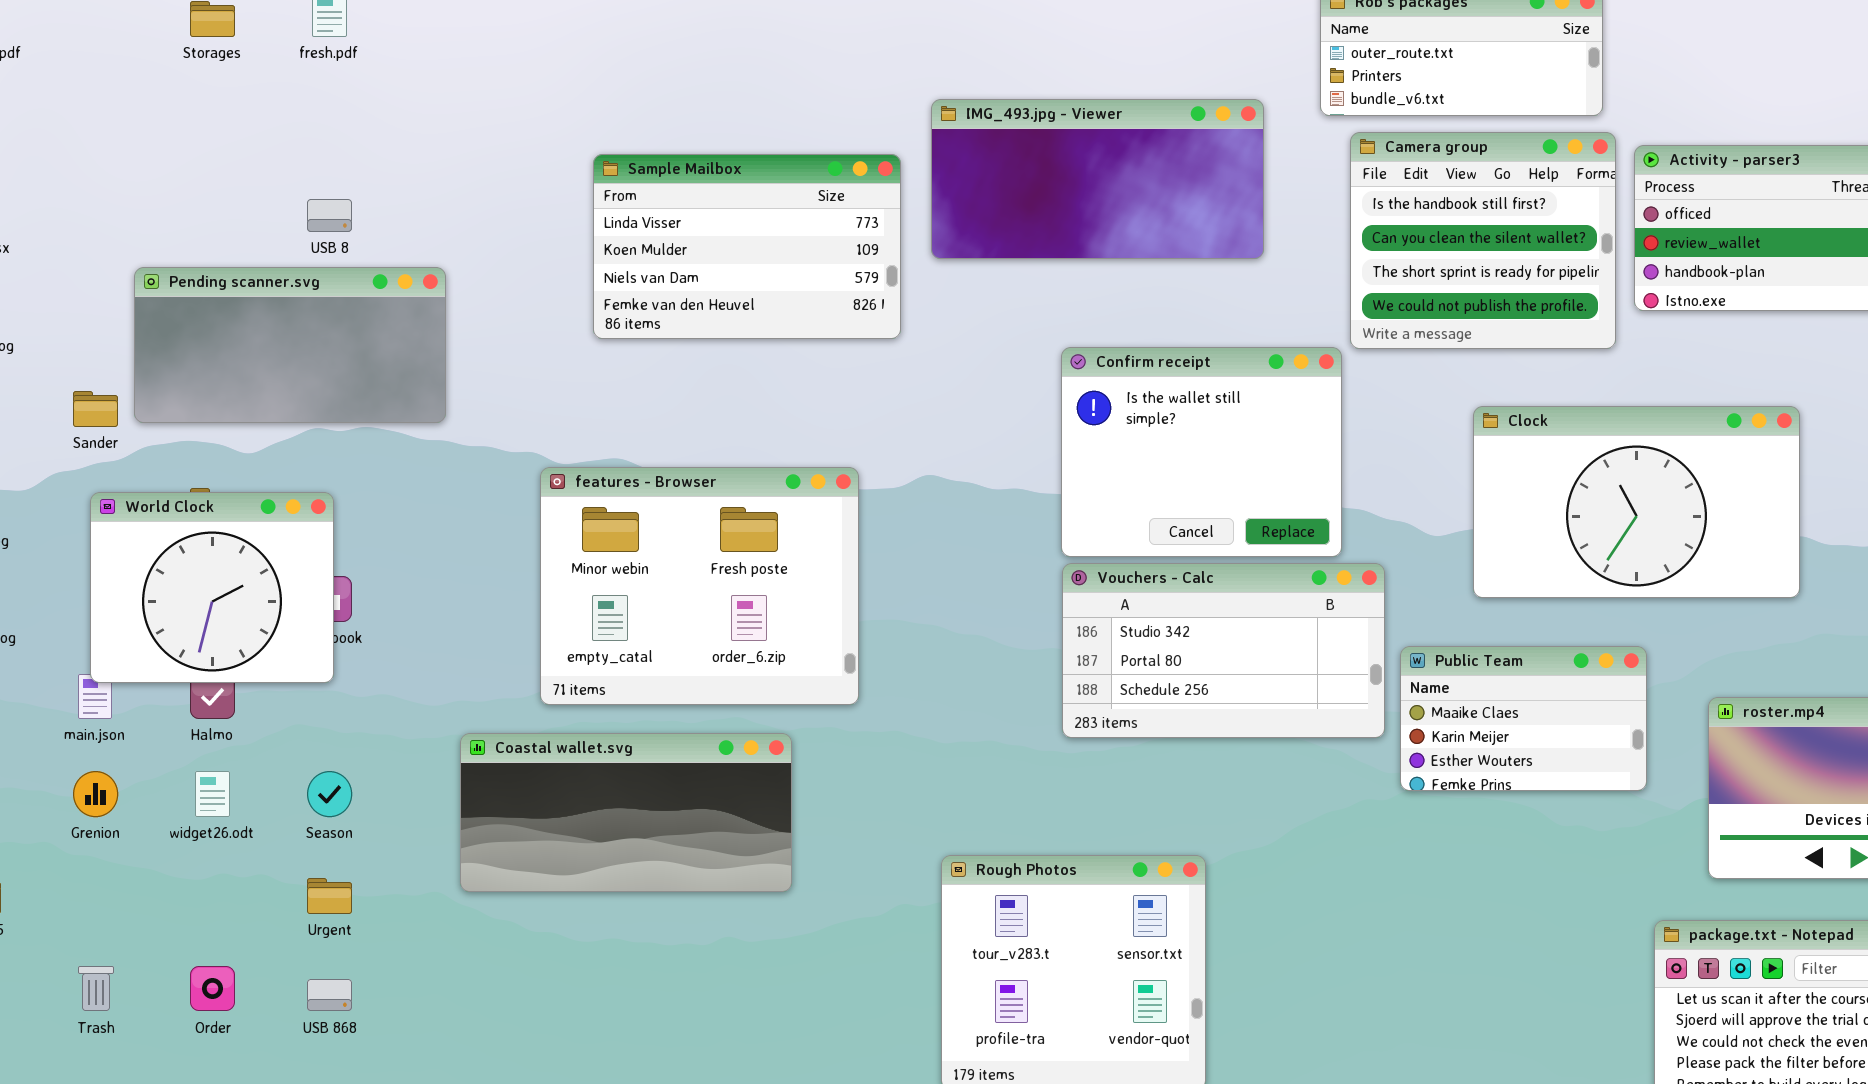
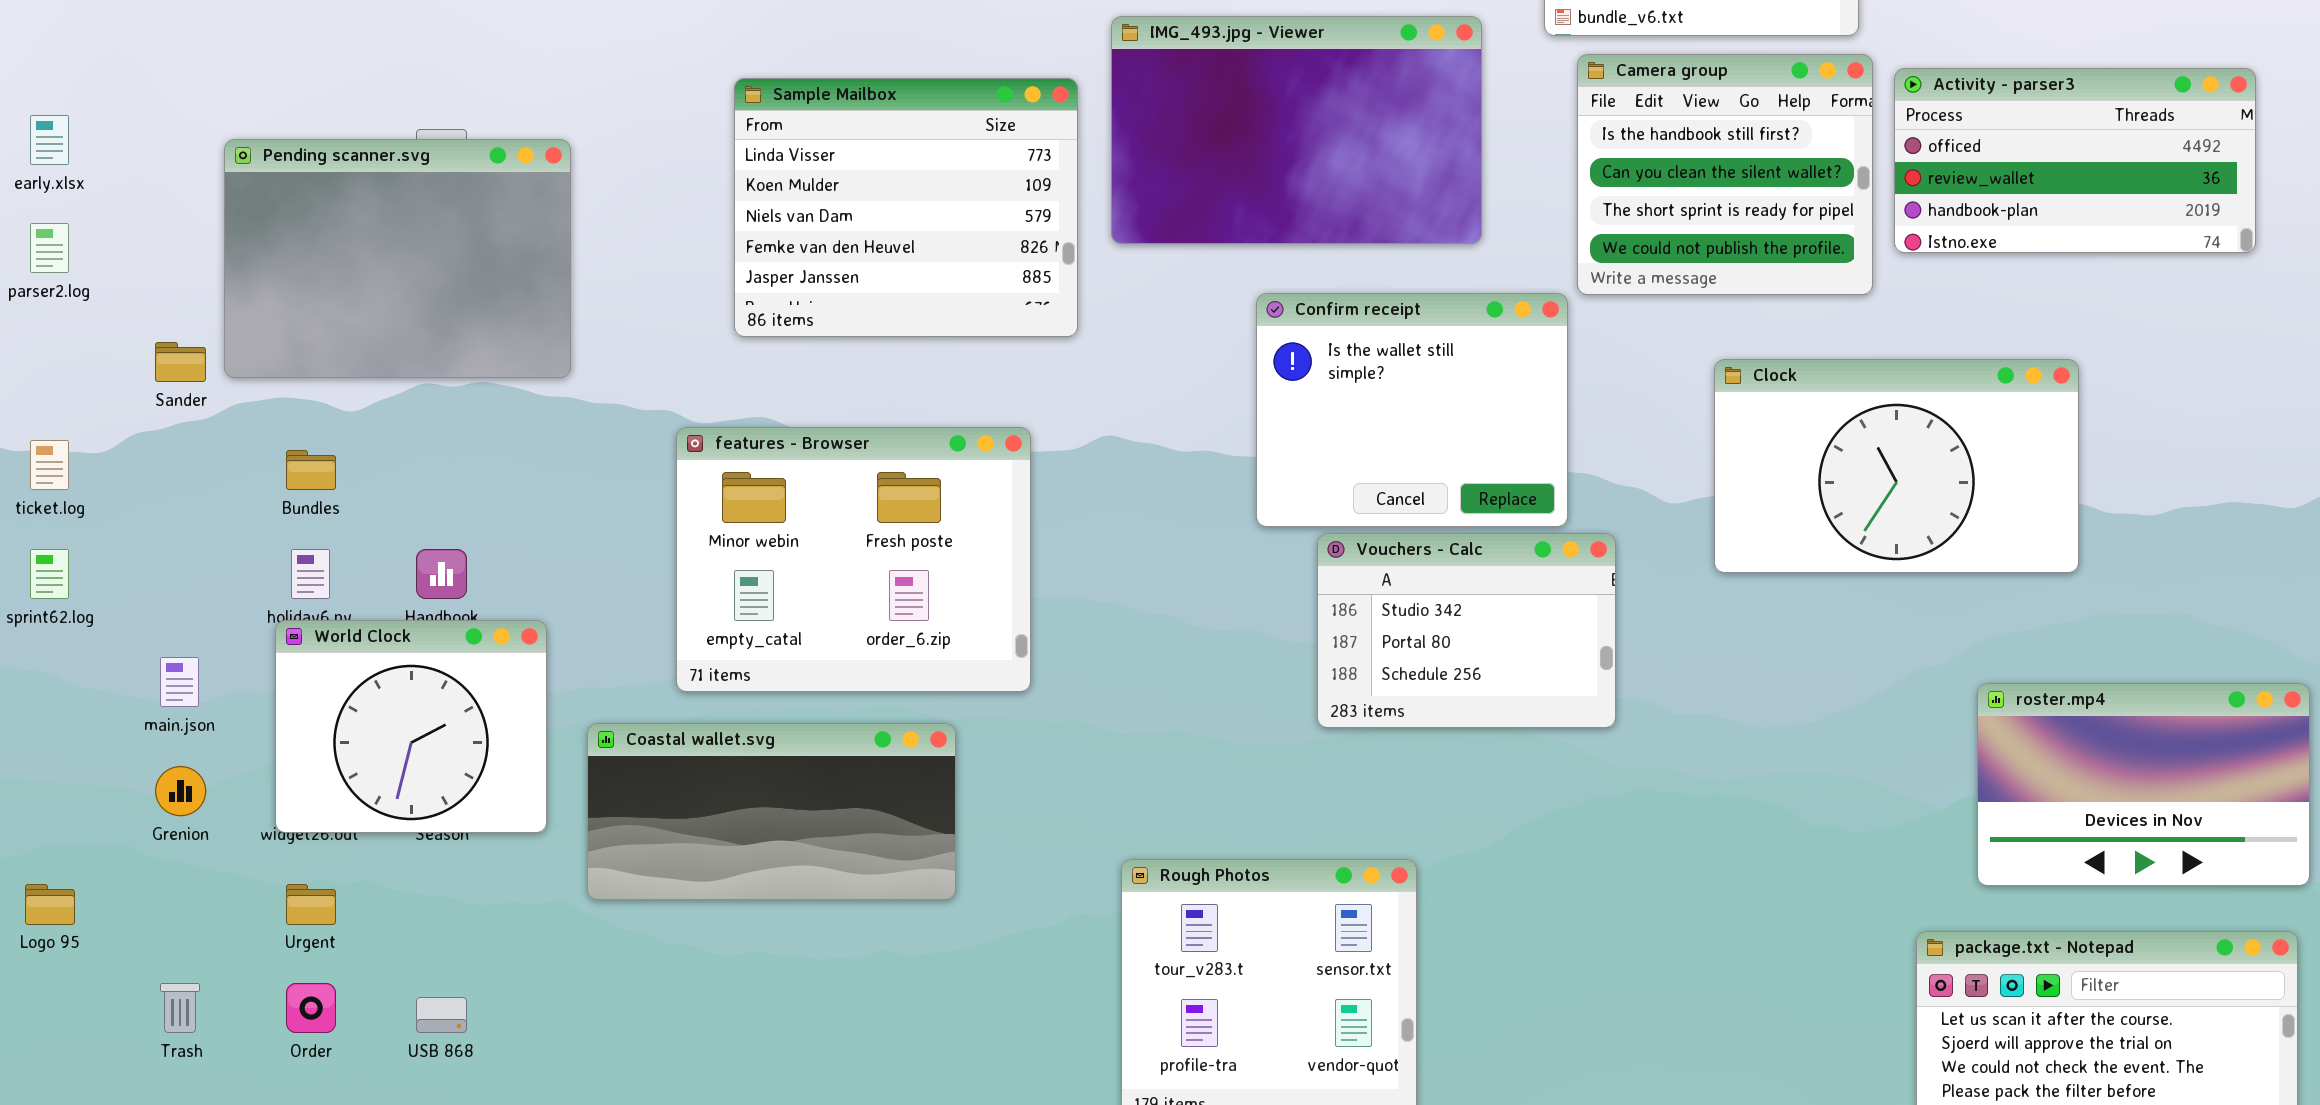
IMG_493.jpg - Viewer: [931,99,1264,259] -> [1111,16,1482,244], resized
Sample Mailbox: [593,154,901,339] -> [734,78,1078,337], resized
Pending scanner.svg: [134,267,446,423] -> [224,139,571,378], resized
World Clock: [90,492,334,683] -> [275,620,547,833], moved
Vouchers - Calc: [1062,563,1385,738] -> [1317,533,1616,728], resized
Public Team: [1400,646,1647,791] -> none, closed
Urgent: [307,878,352,914] -> [286,884,336,925], moved

